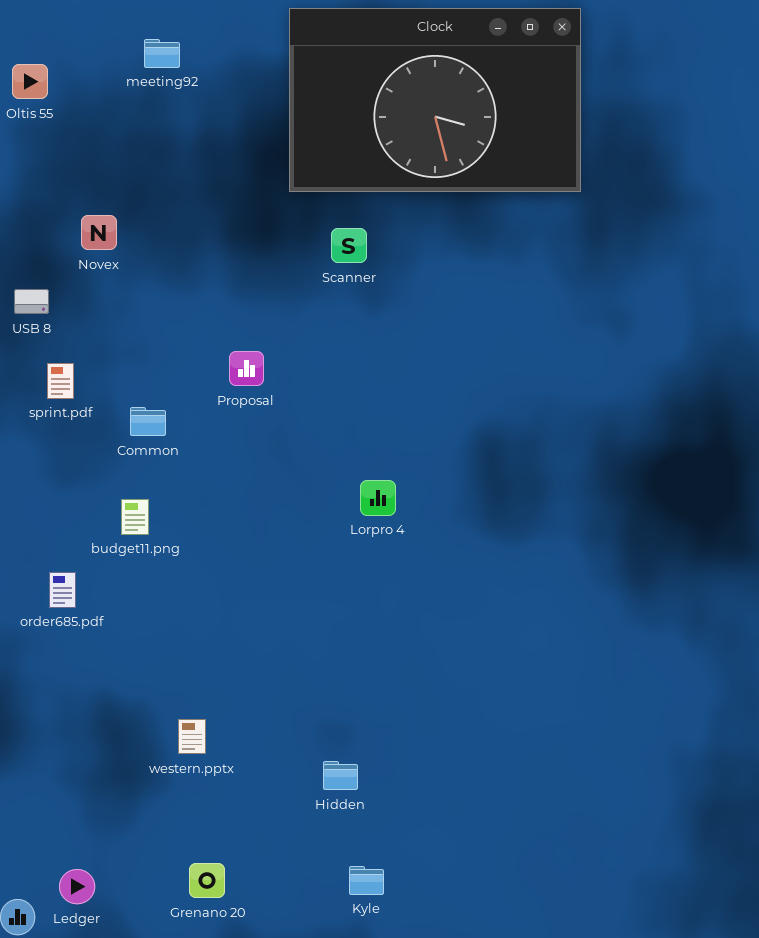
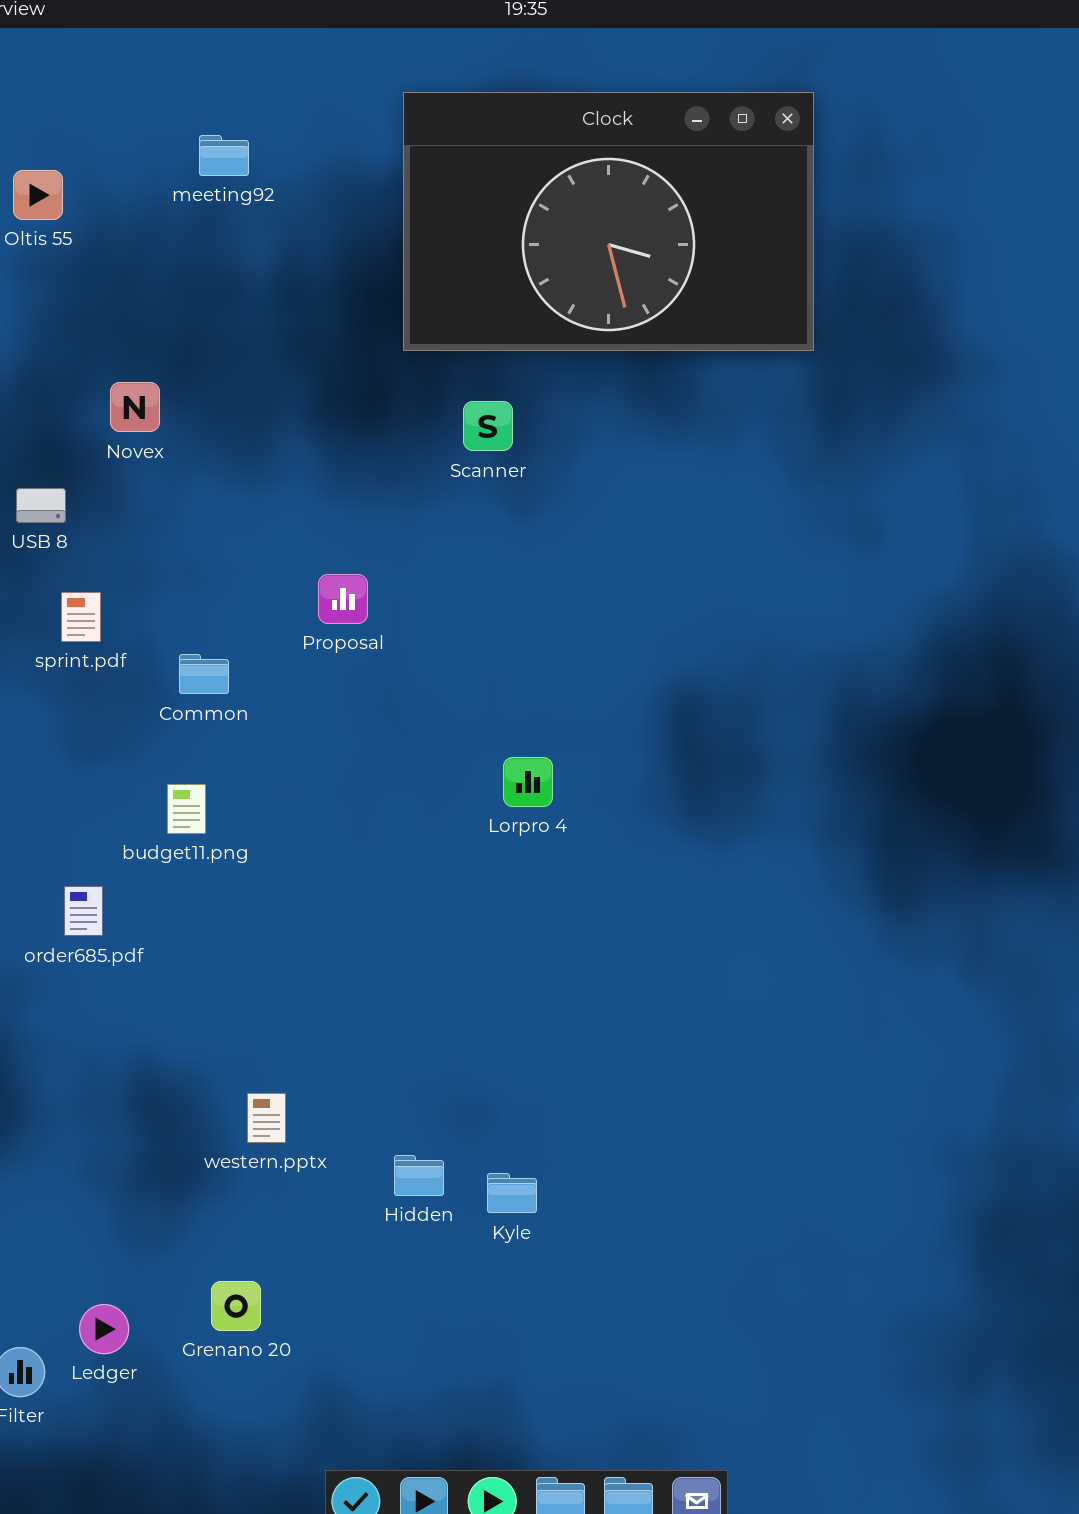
Hidden: [323,761,358,790] -> [394,1155,444,1196], moved
Grenano 20: [189,863,225,898] -> [211,1281,261,1331], moved
Kyle: [349,866,384,895] -> [487,1173,537,1213], moved

